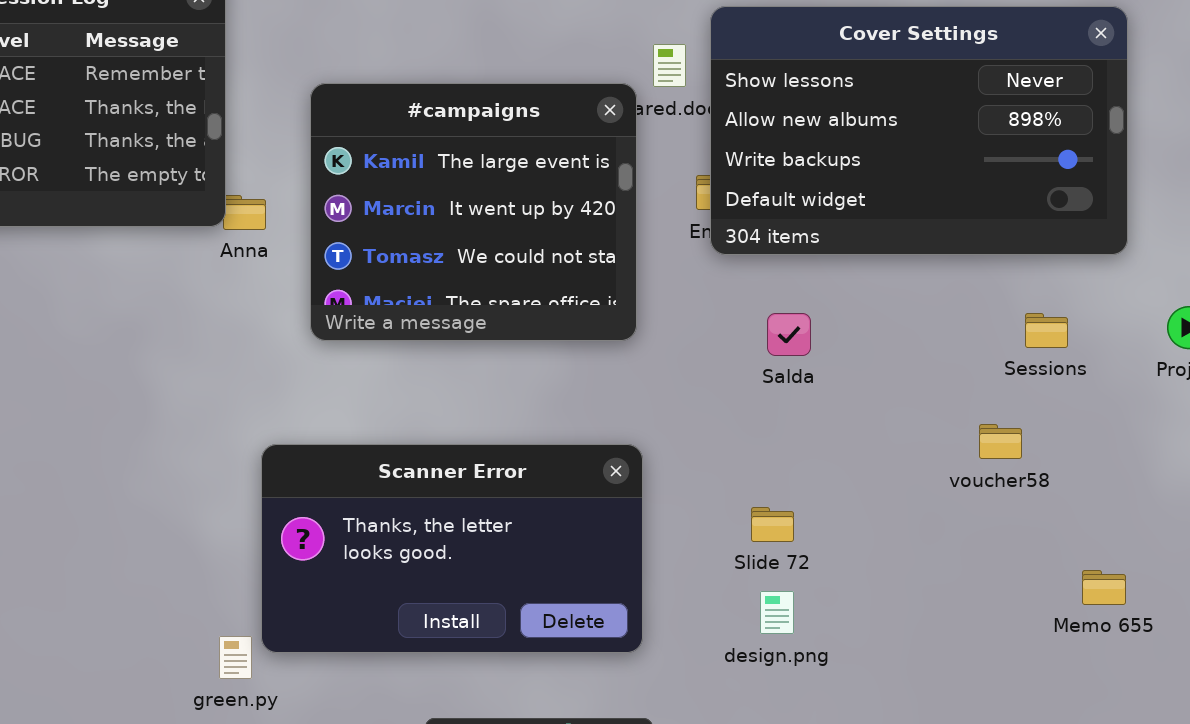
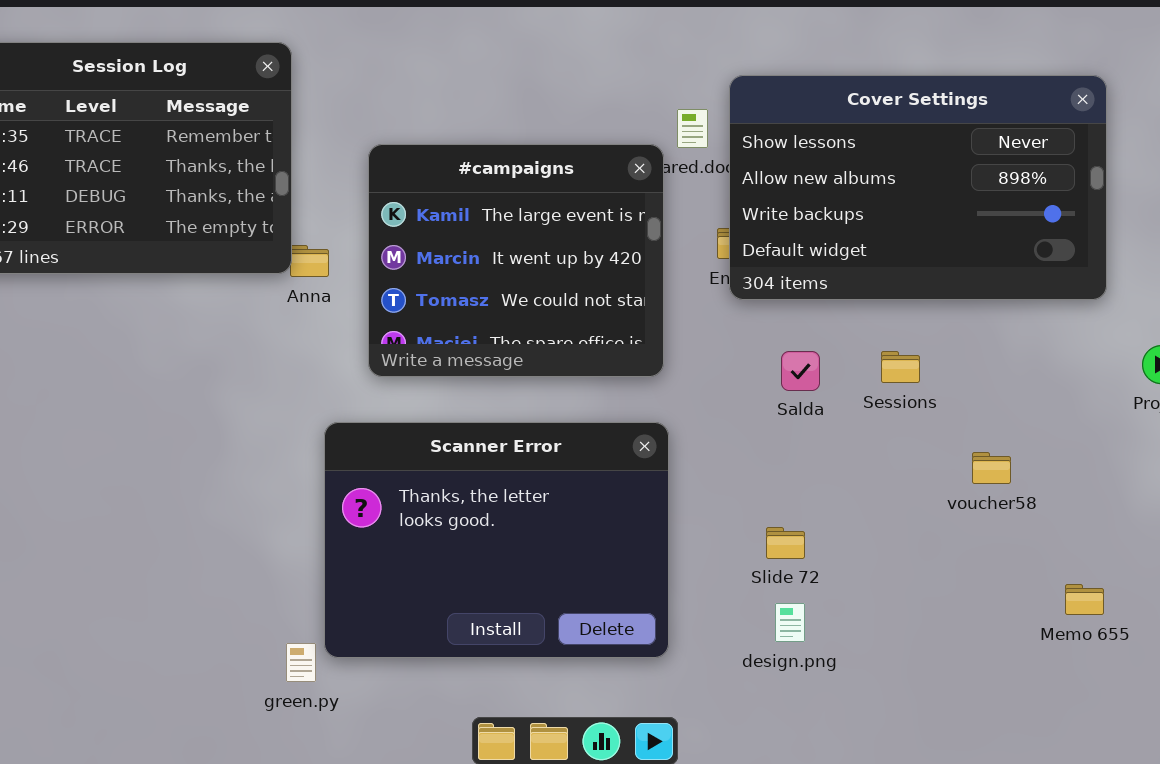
Sessions: [1025,313,1068,348] -> [881,351,920,383], moved
Scanner Error: [261,444,643,653] -> [324,422,669,658], resized

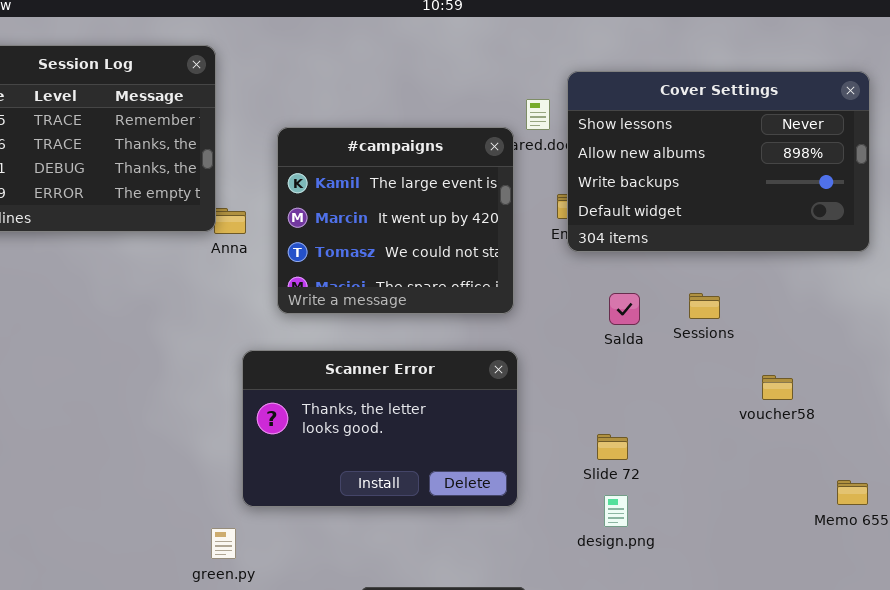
Scanner Error: [324,422,669,658] -> [242,350,518,507], resized

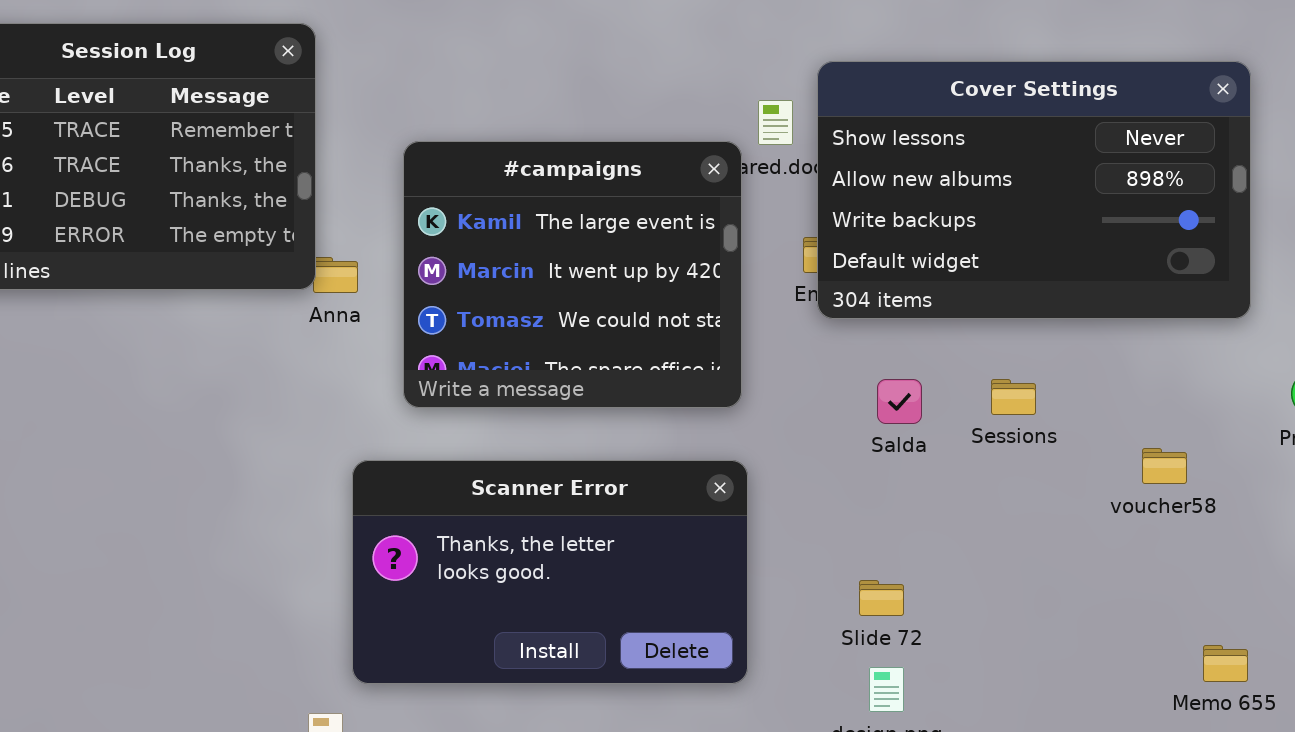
voucher58: [762,375,793,400] -> [1142,448,1187,484], moved

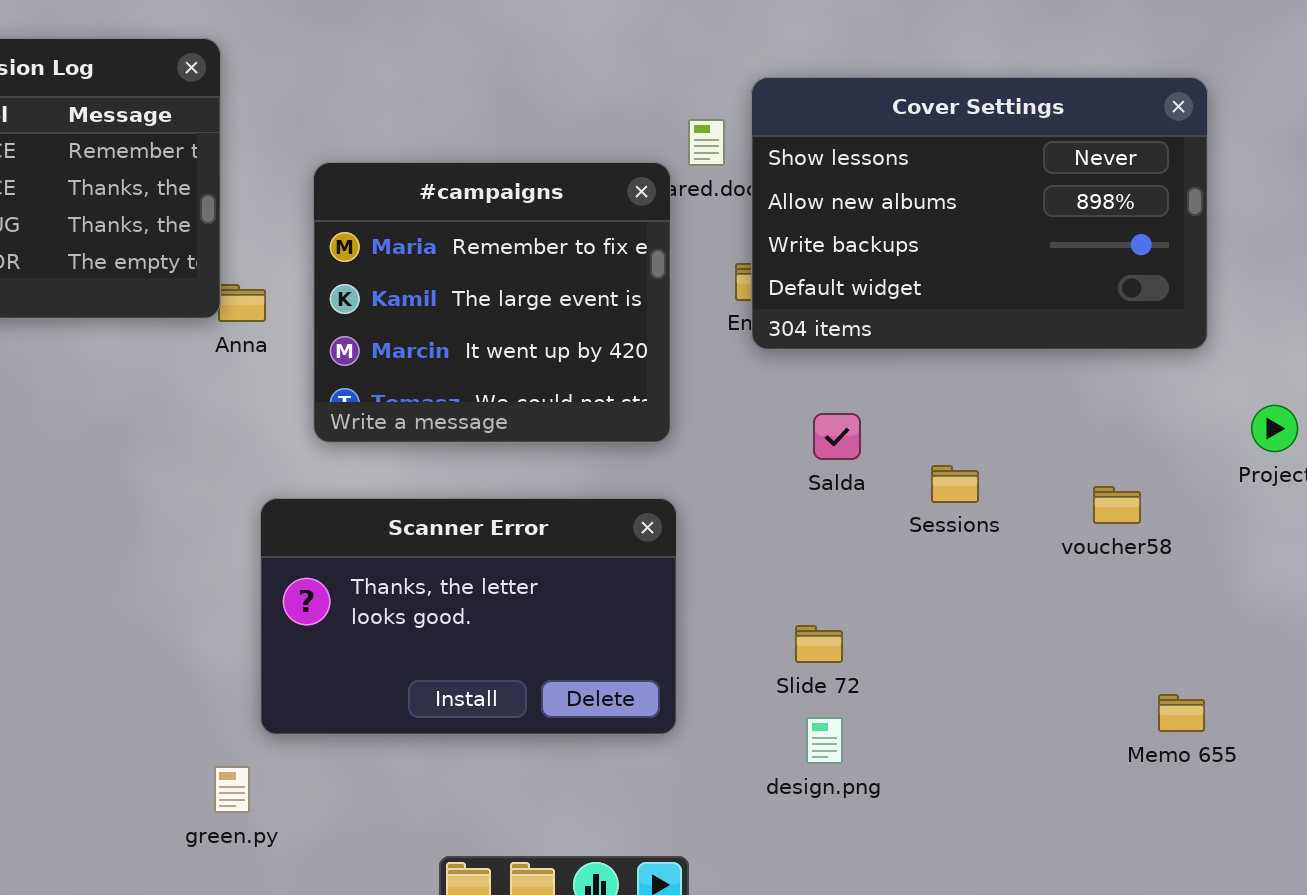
#campaigns: [403,141,742,408] -> [313,162,671,443], scrolled up 1 row
Sessions: [991,379,1036,415] -> [931,465,979,503], moved

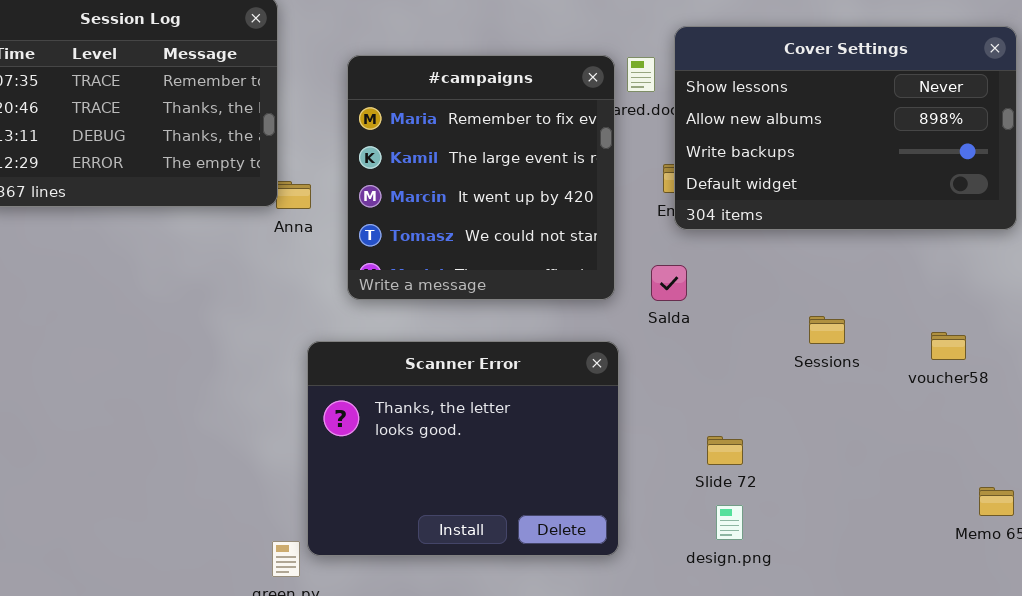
#campaigns: [313,162,671,443] -> [347,55,615,300], resized
Salda: [813,413,861,460] -> [651,265,687,301], moved
Scanner Error: [260,498,677,735] -> [307,341,619,556], resized

